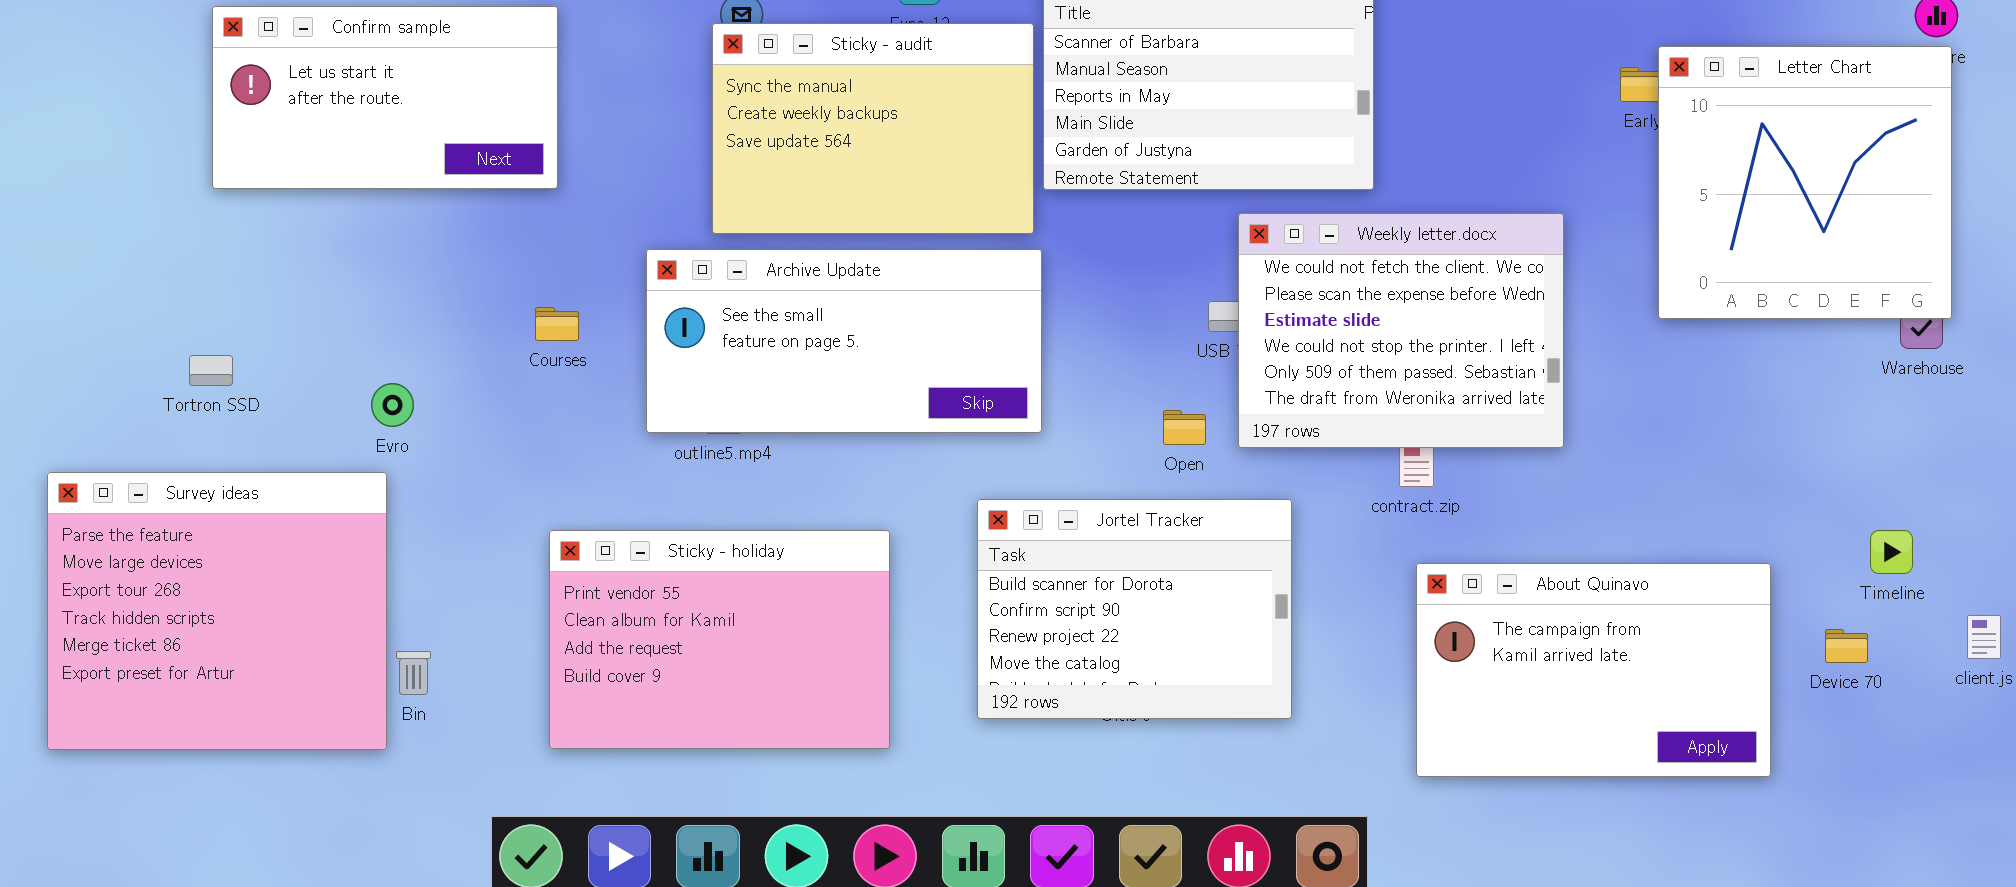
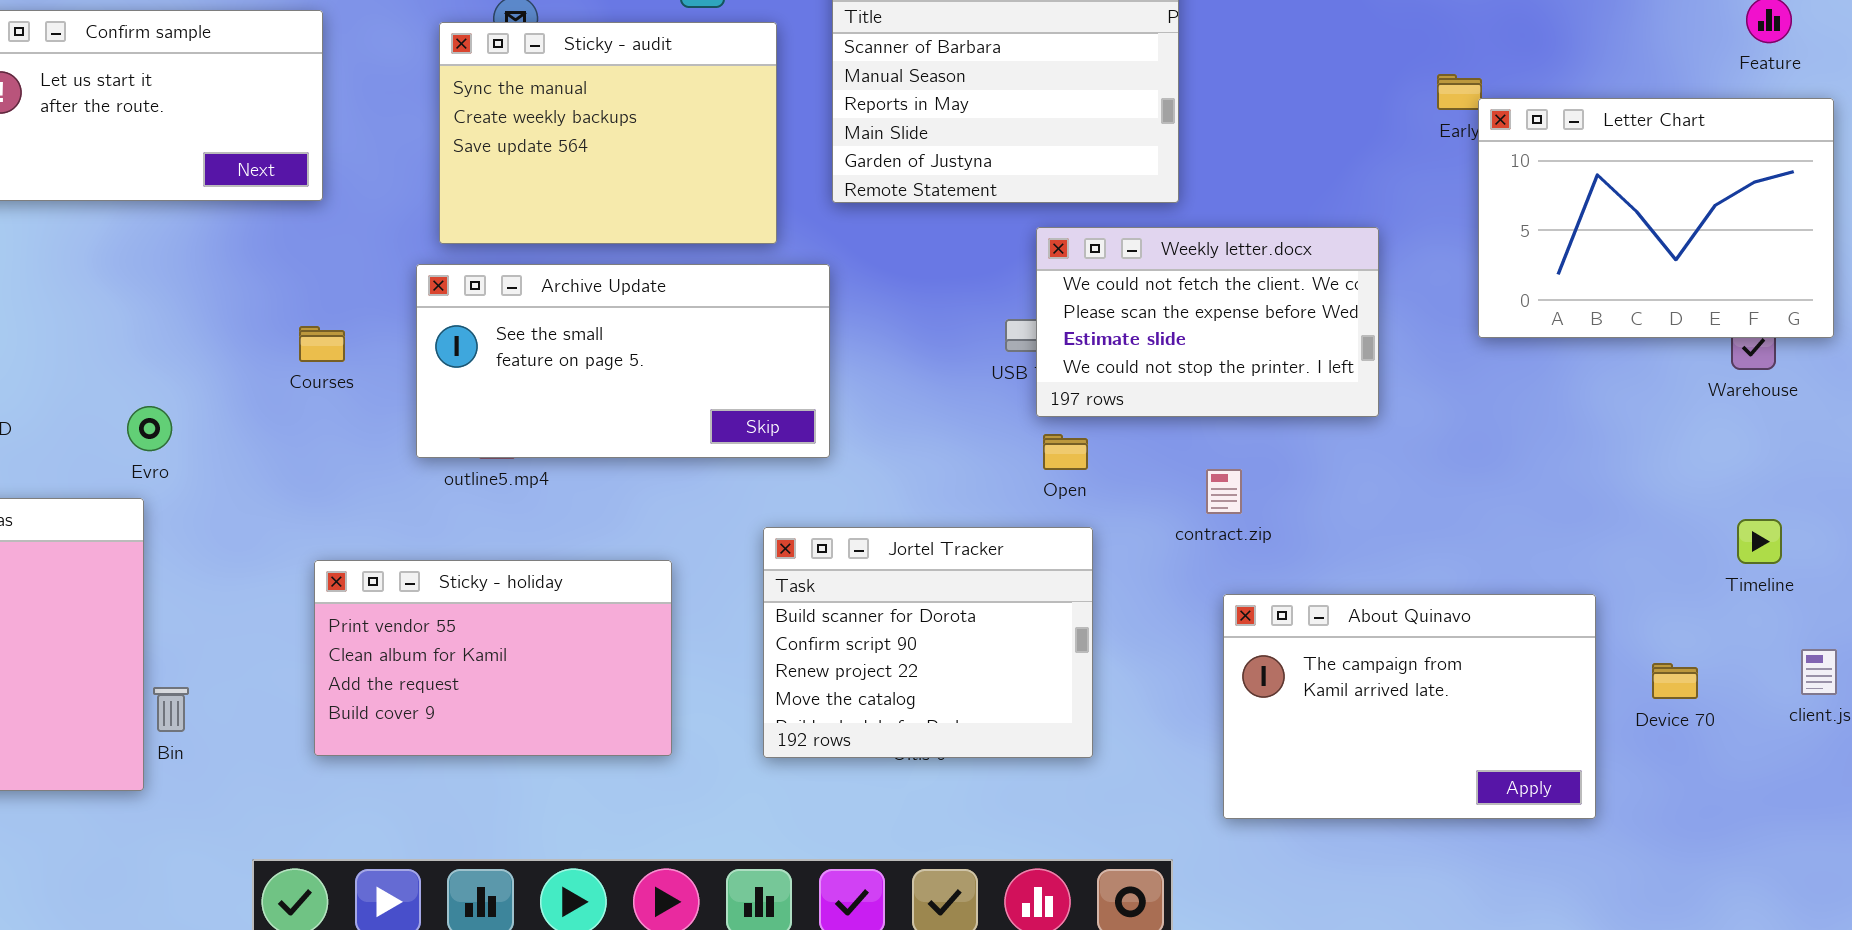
Sticky - audit: [712,23,1034,234] -> [439,22,777,244], moved
Letter Chart: [1658,46,1952,319] -> [1478,98,1834,338], resized
Weekly letter.docx: [1238,213,1564,448] -> [1036,227,1379,417], resized
Open: [1163,410,1206,445] -> [1043,434,1088,470], moved
Sticky - holiday: [549,530,890,749] -> [314,560,672,756], resized
Timeline: [1870,530,1913,574] -> [1737,519,1782,564], moved

